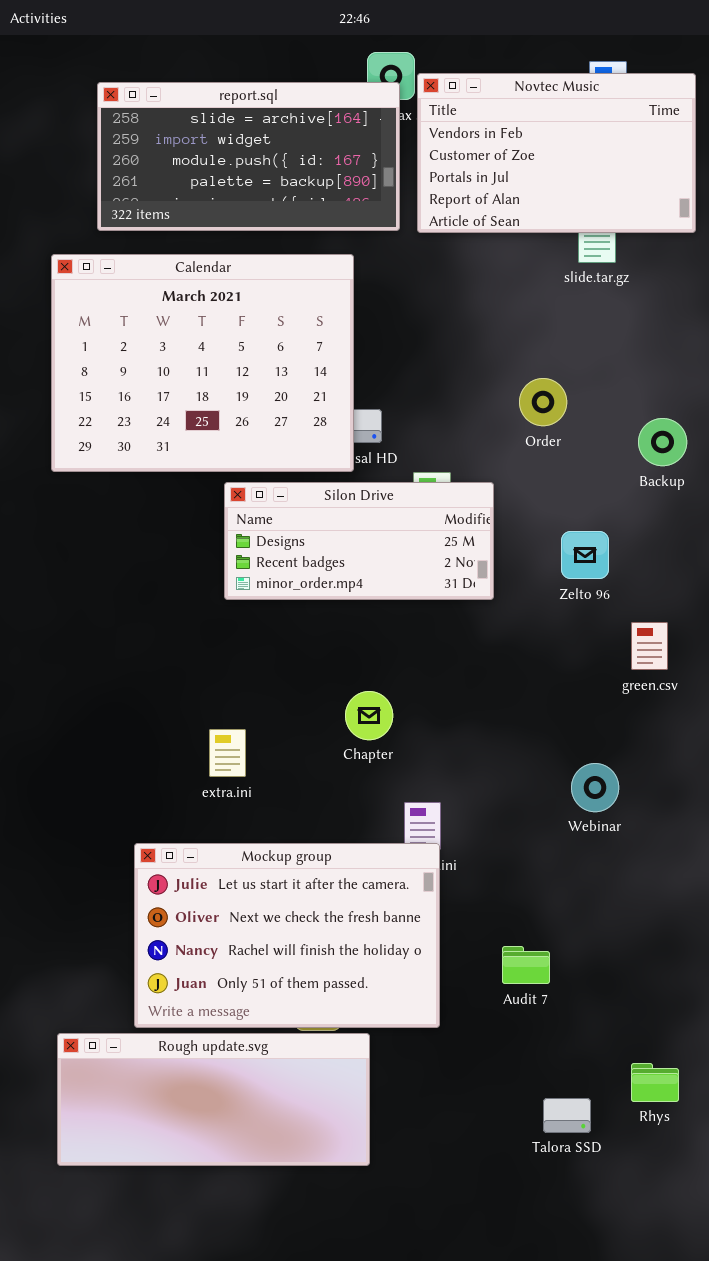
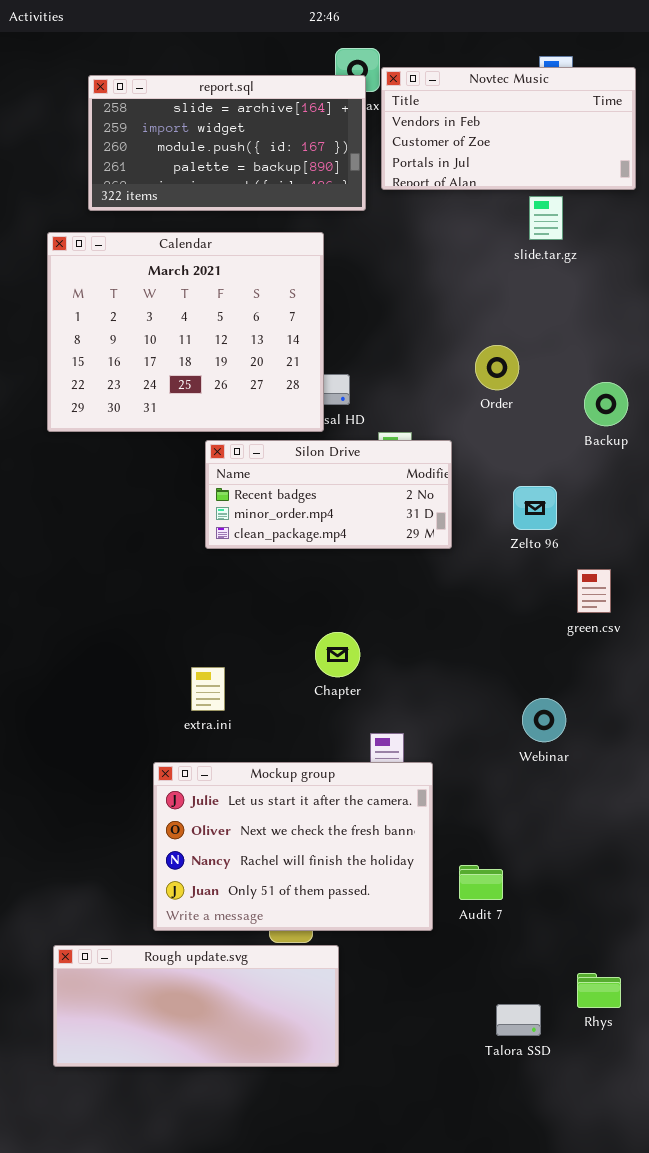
Novtec Music: [417,73,696,233] -> [381,67,636,190], resized
Silon Drive: [224,482,494,600] -> [205,440,452,549], scrolled down 1 row
Mockup group: [134,843,440,1028] -> [153,762,433,931], moved

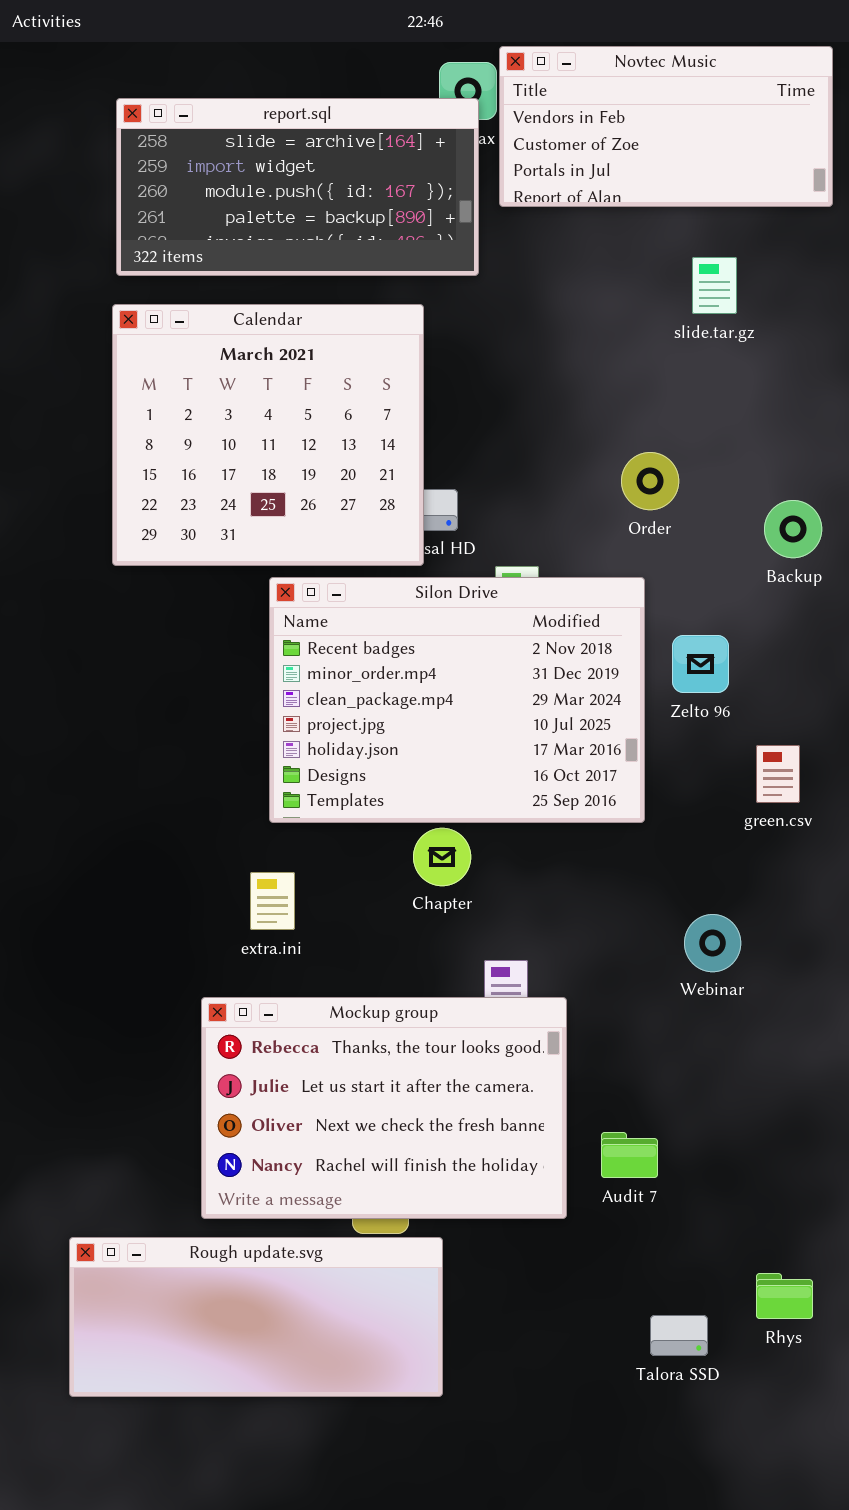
Novtec Music: [381,67,636,190] -> [499,46,833,207], moved
Calendar: [47,232,324,432] -> [112,304,424,566], resized
Silon Drive: [205,440,452,549] -> [269,577,645,823], resized
Mockup group: [153,762,433,931] -> [201,997,567,1219], scrolled up 1 row

